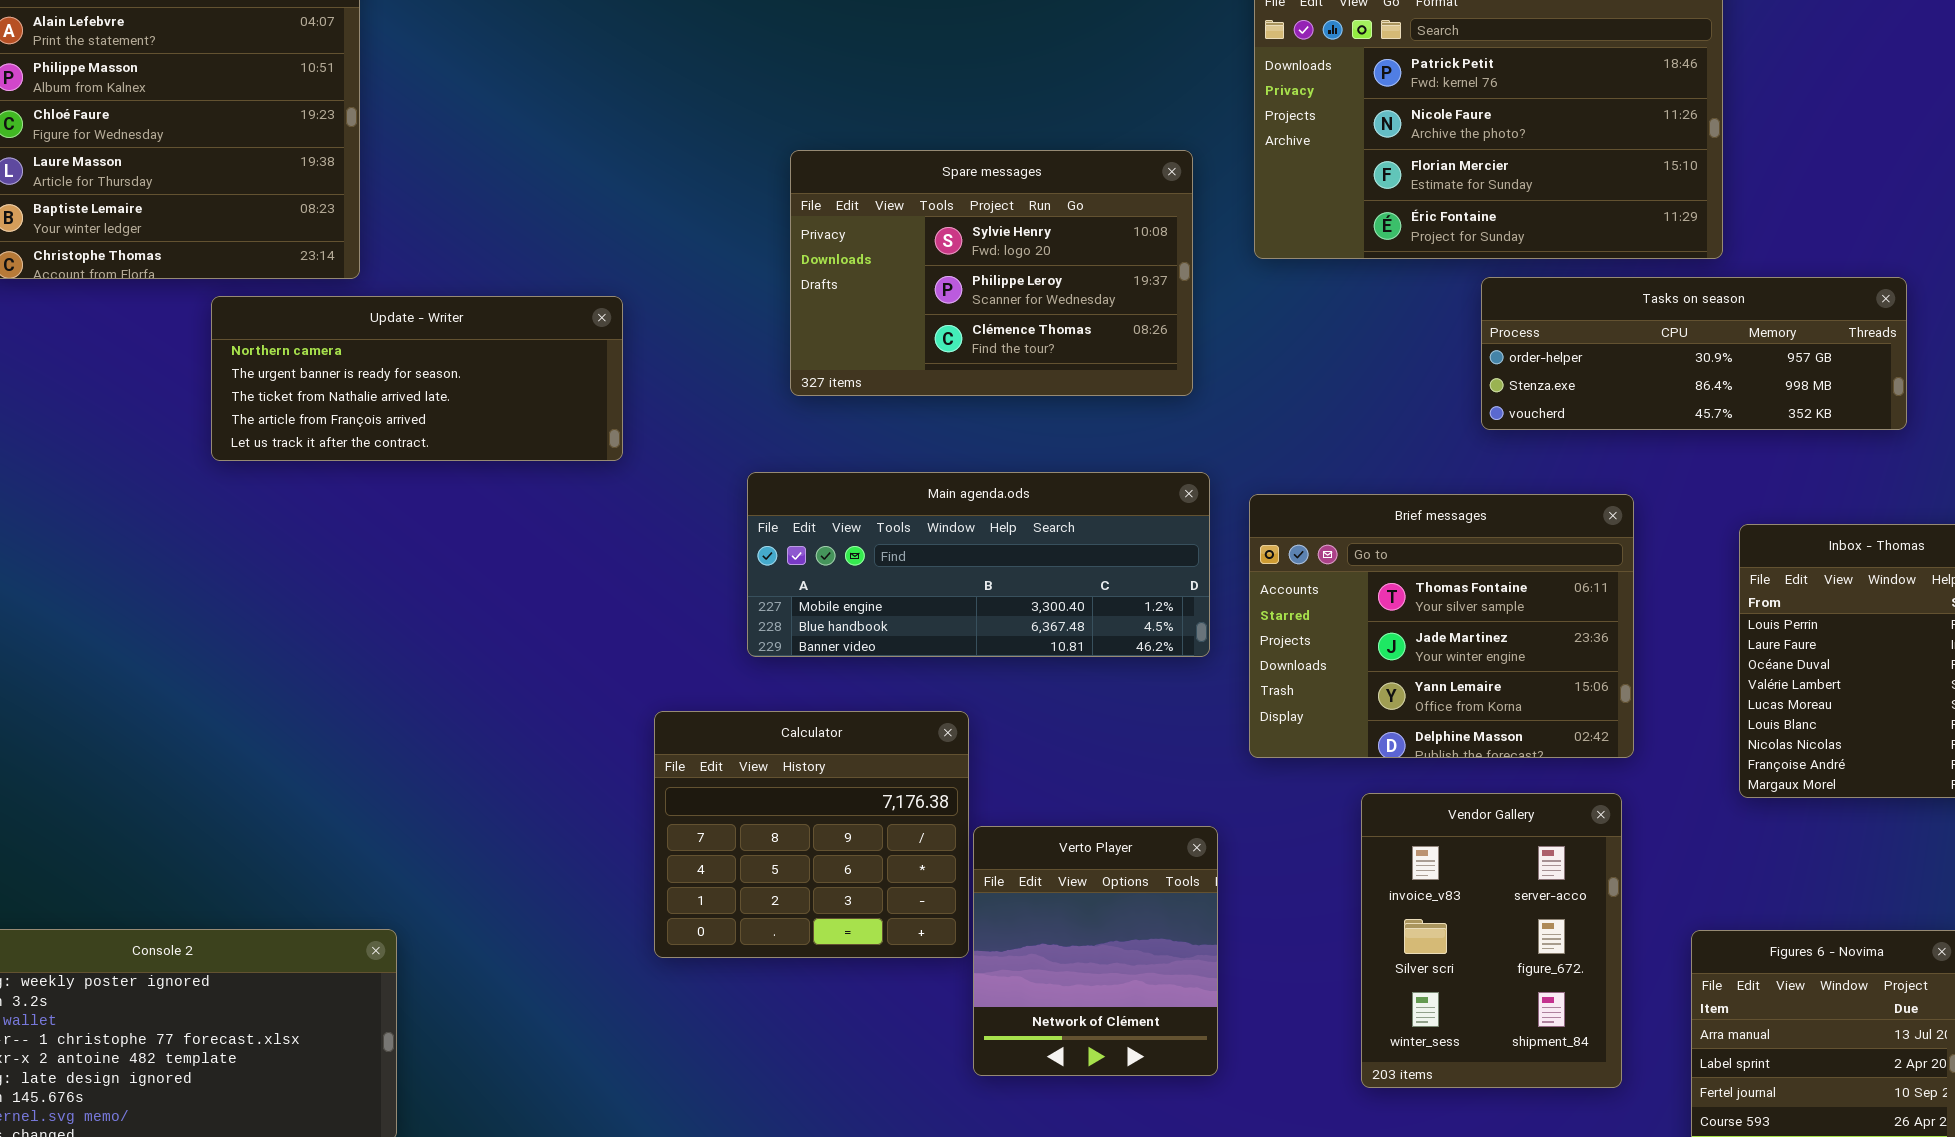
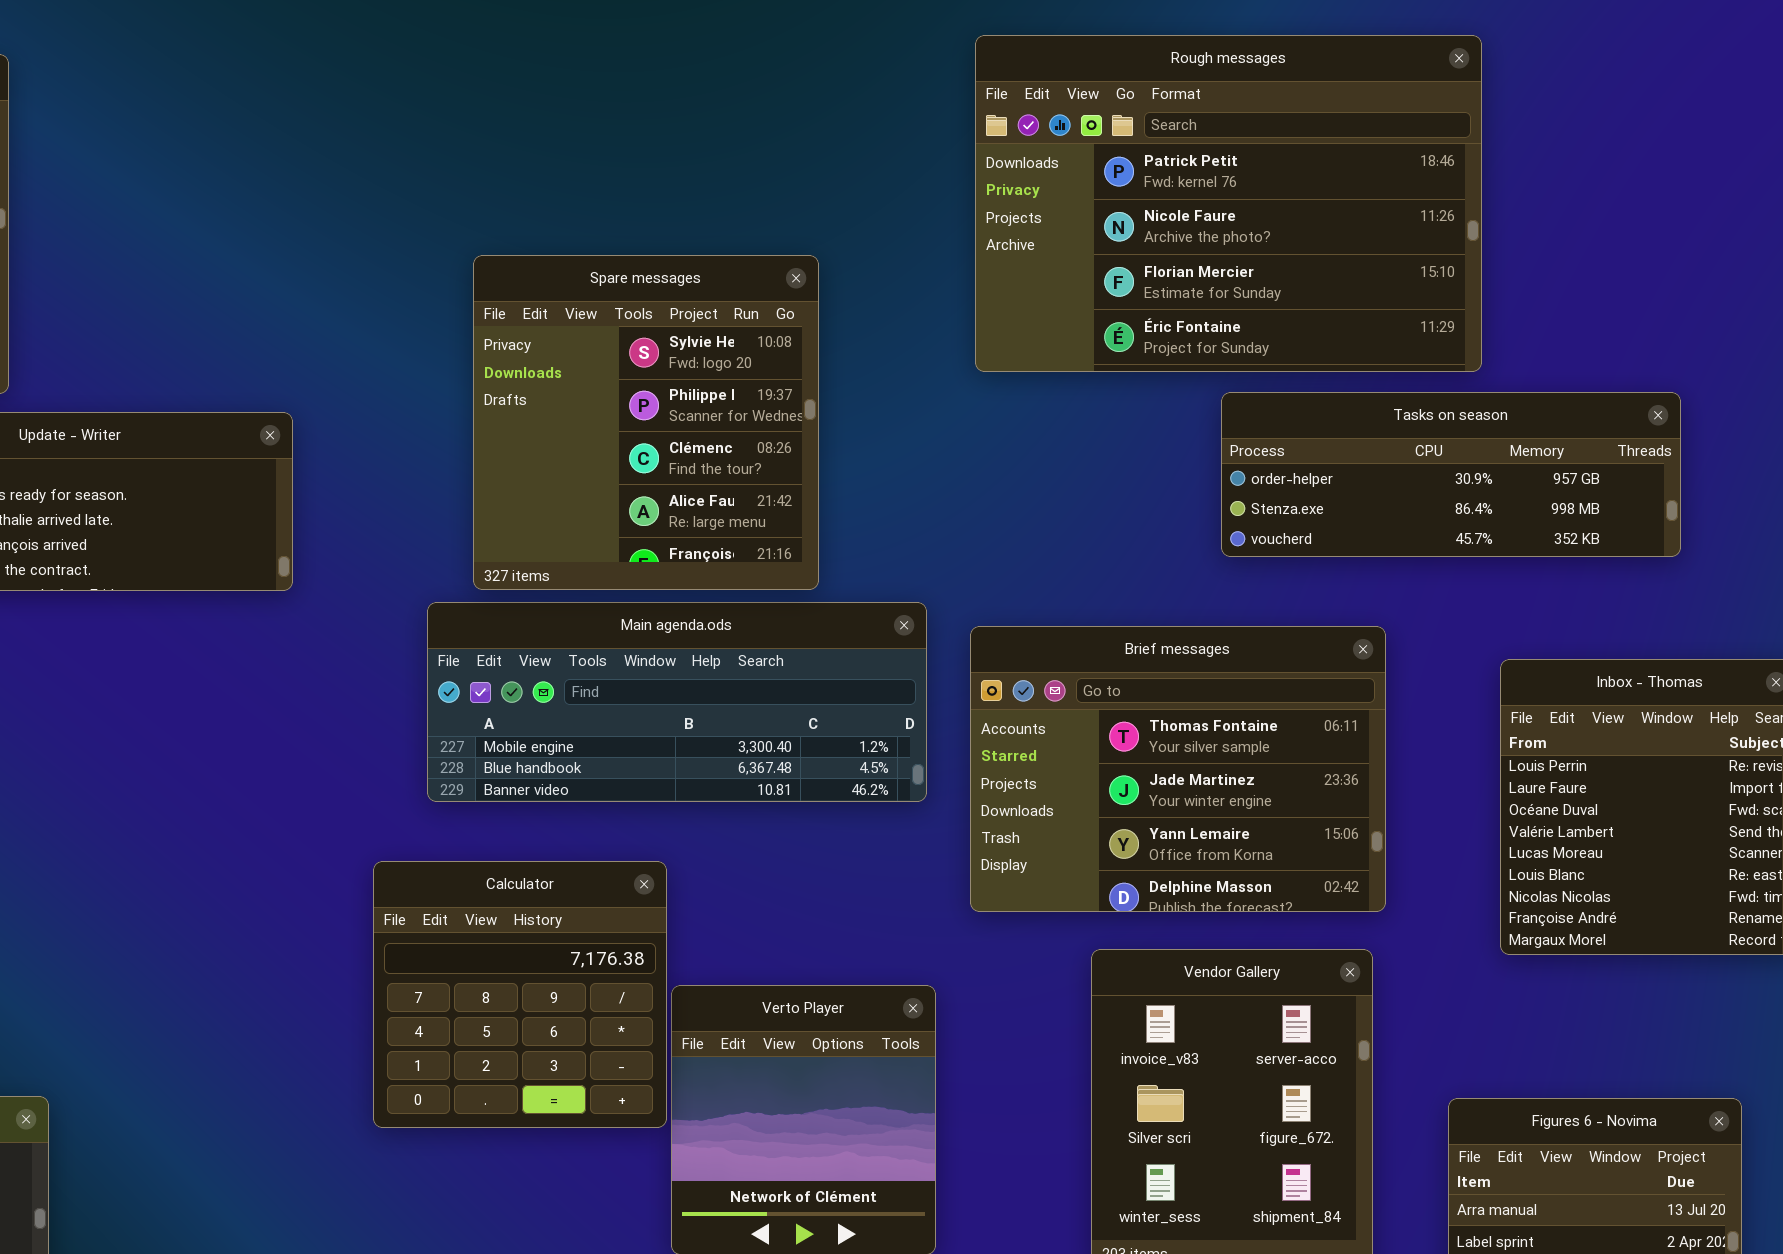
Spare messages: [790,150,1193,396] -> [473,255,819,590], resized
Calculator: [654,711,969,958] -> [373,861,667,1128], resized

